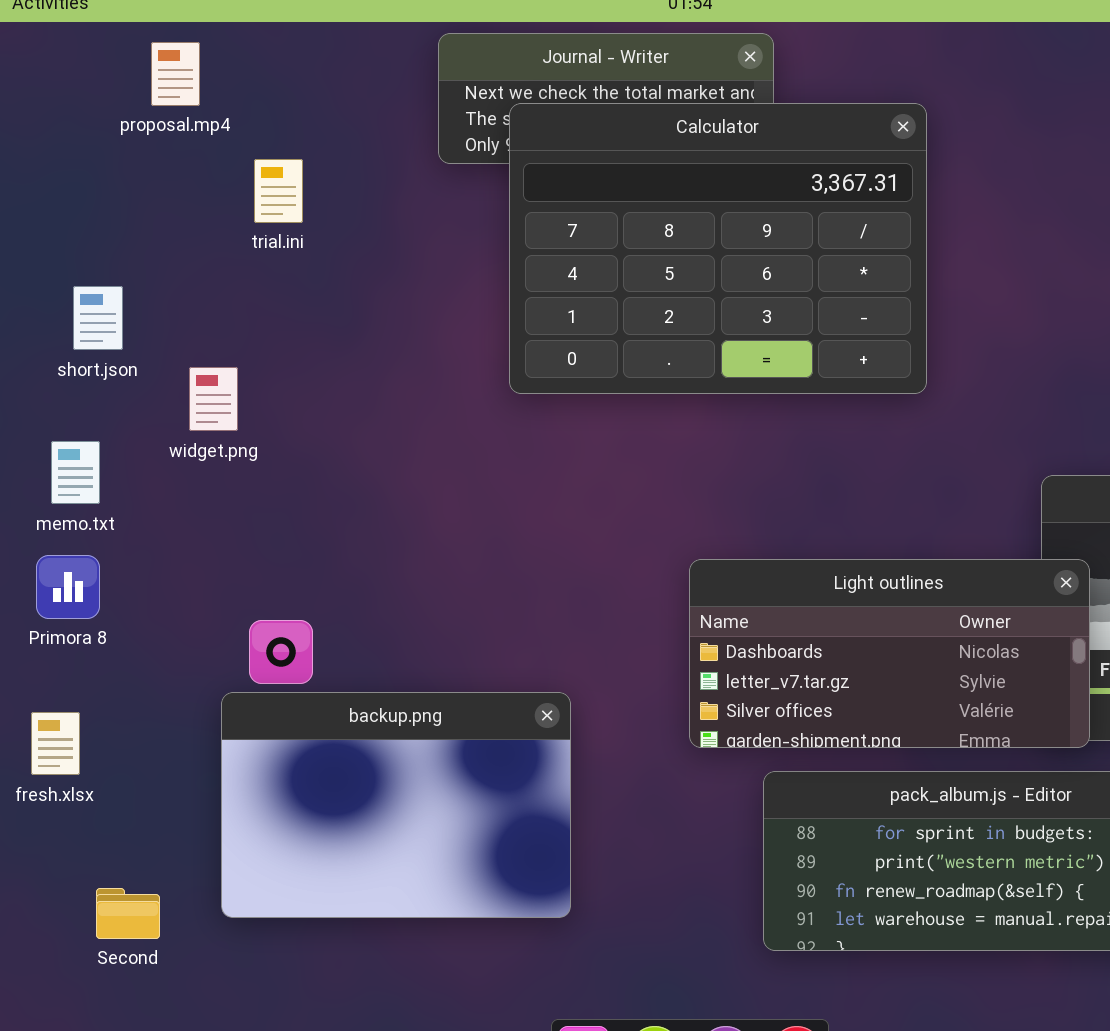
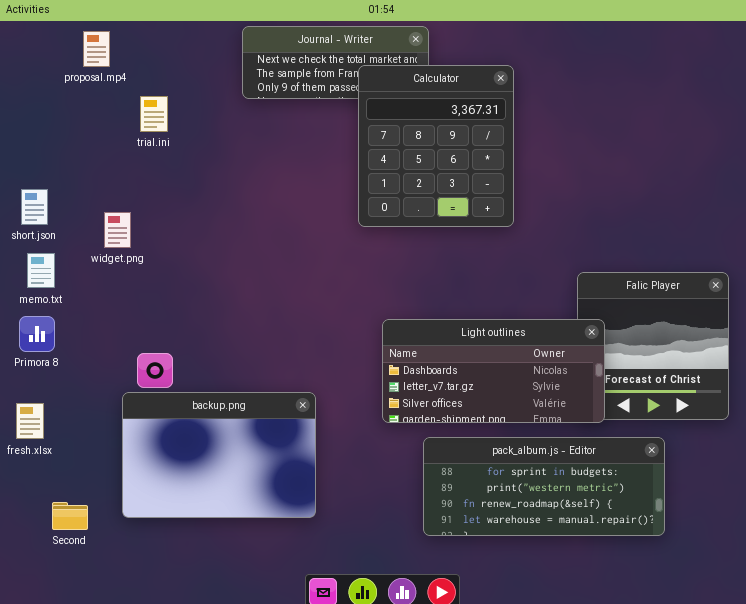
Calculator: [509,103,927,394] -> [358,65,514,227], resized
short.json: [73,286,123,350] -> [21,189,48,225], moved

